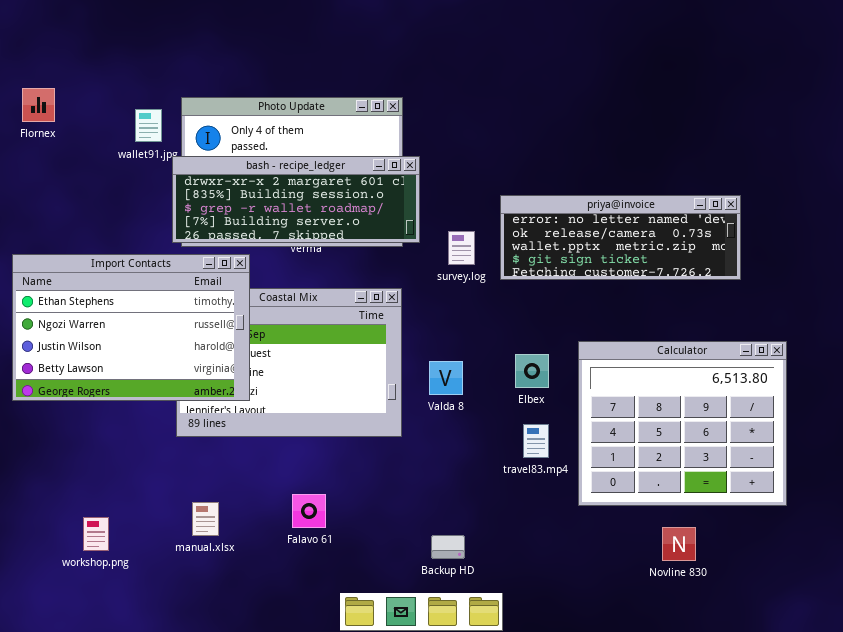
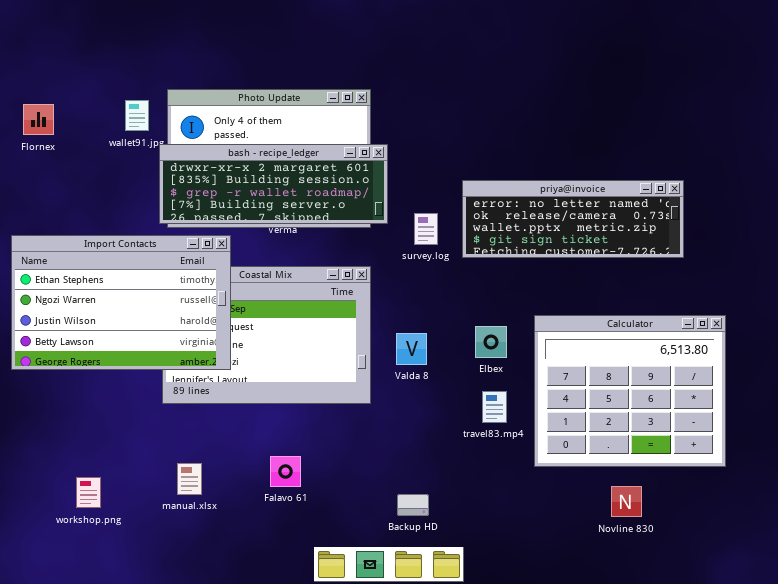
Flornex: [22,88,55,122] -> [23,104,54,135], moved

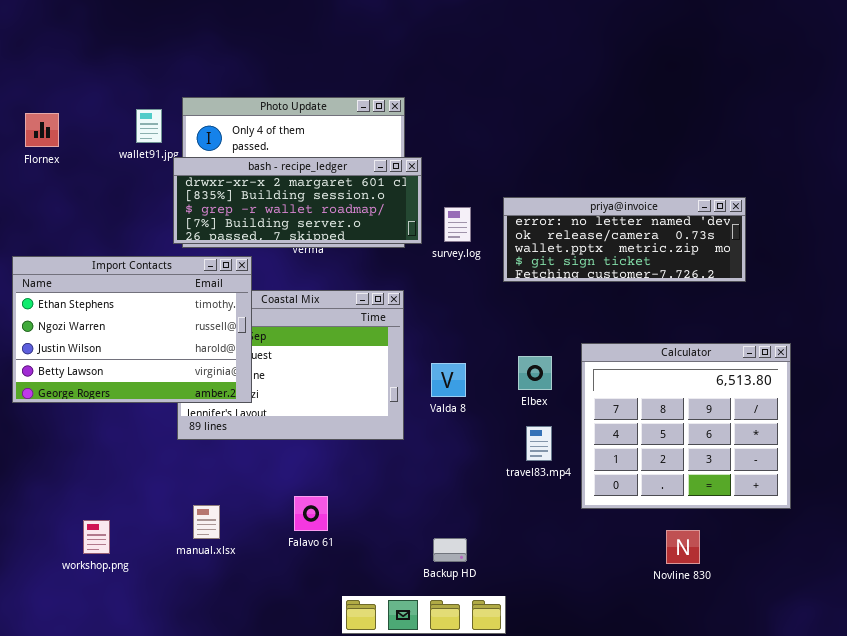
survey.log: [414,213,438,245] -> [444,207,471,242], moved

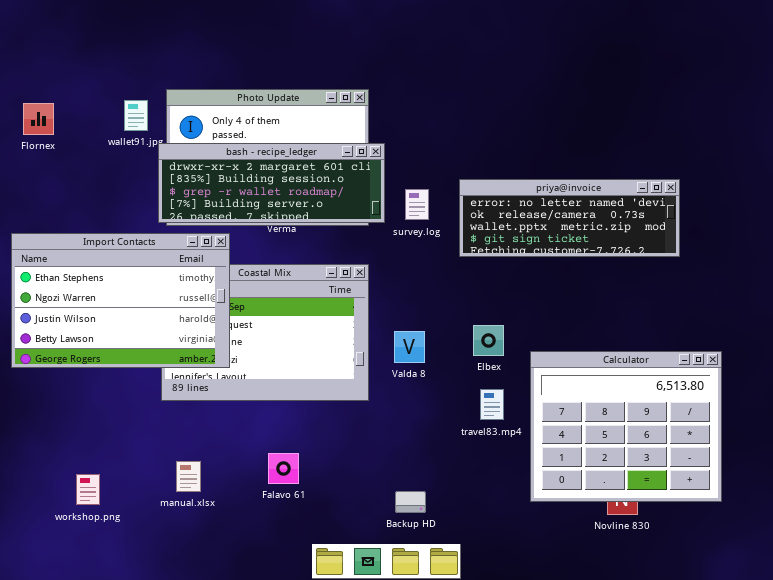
Calculator: [581,343,791,509] -> [530,351,722,502], moved

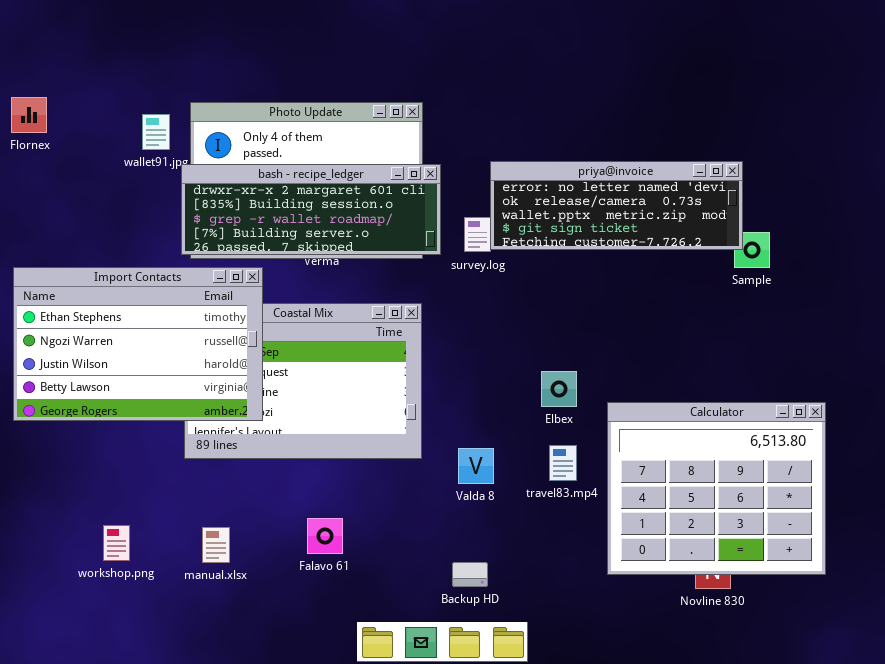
Flornex: [23,103,54,135] -> [11,97,47,133], moved
priya@invoice: [459,179,680,257] -> [490,161,743,250], moved
Valda 8: [394,331,425,363] -> [458,448,494,484], moved
workshop.png: [76,474,100,505] -> [103,525,130,561], moved

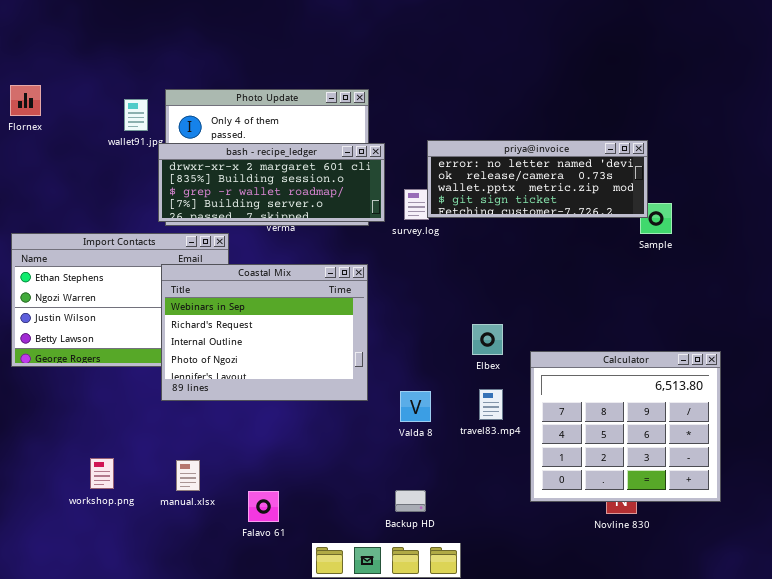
Coastal Mix: [184,303,422,459] -> [161,264,368,401], raised
Falavo 61: [307,518,343,554] -> [248,491,279,522], moved

